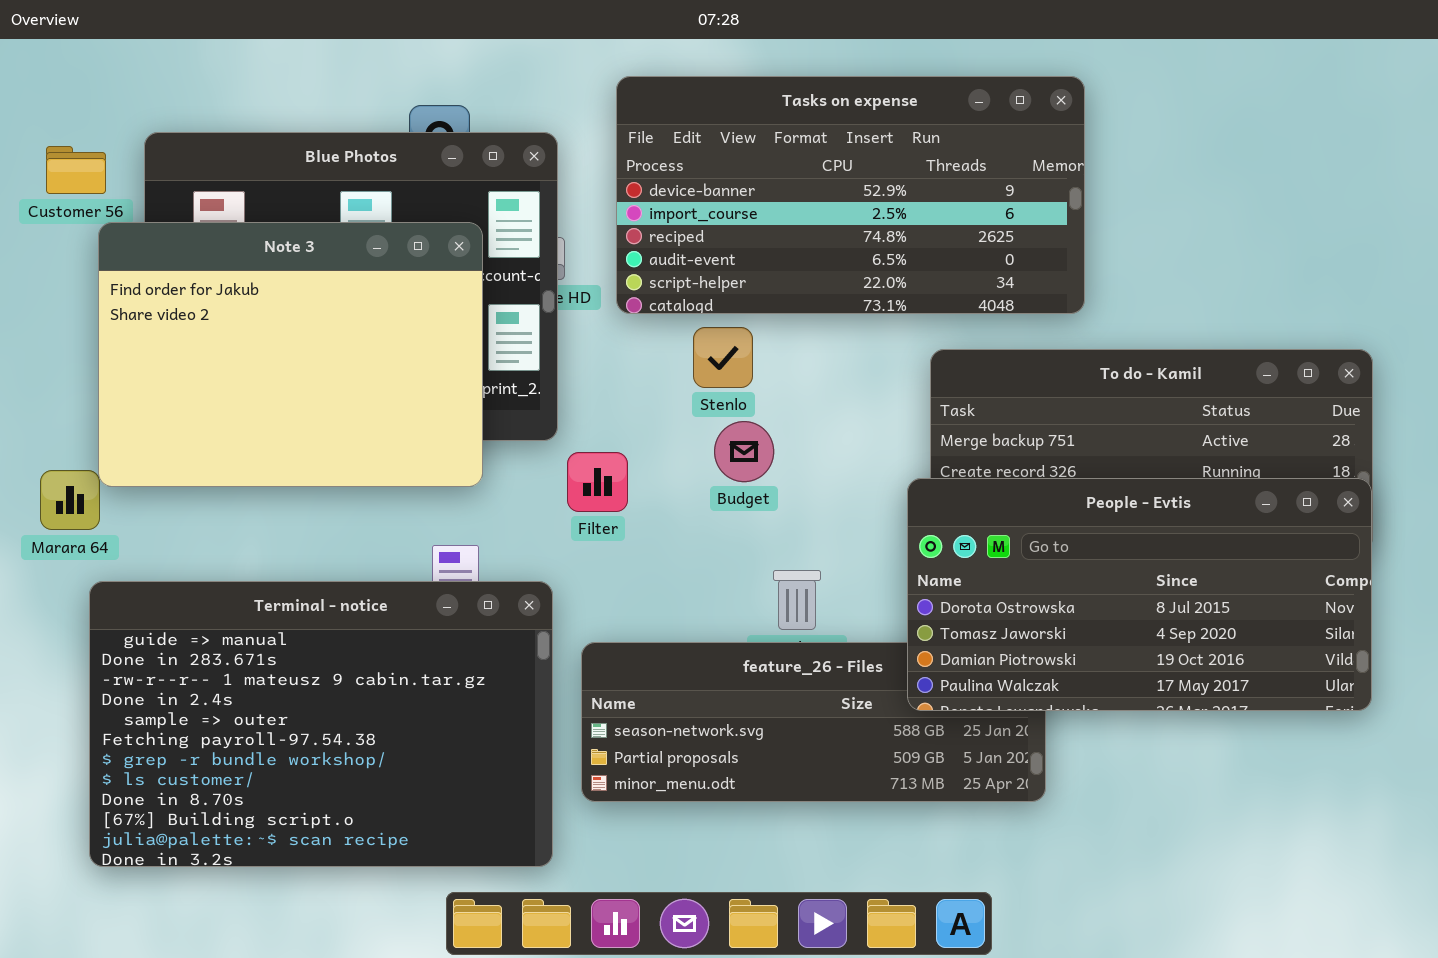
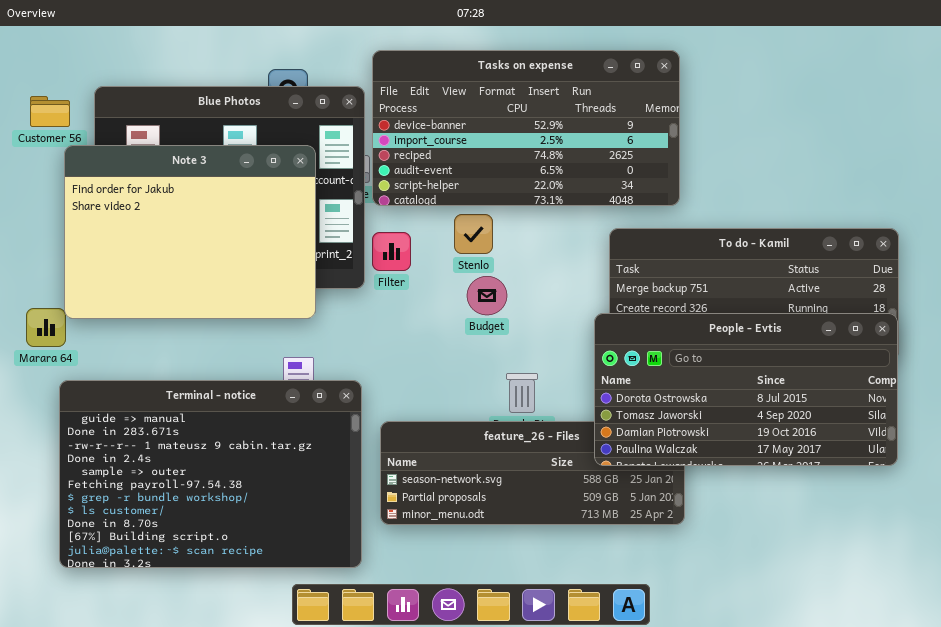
Tasks on expense: [616,76,1085,314] -> [372,50,680,206], moved
Filter: [567,452,628,512] -> [372,232,411,271], moved

